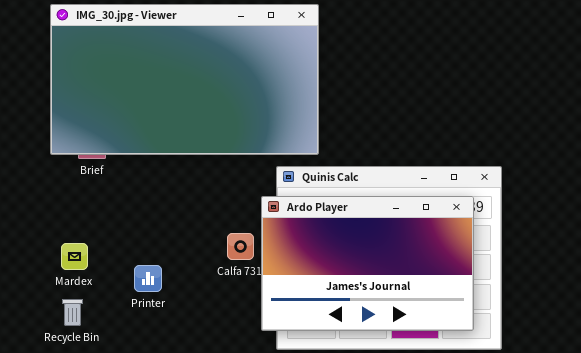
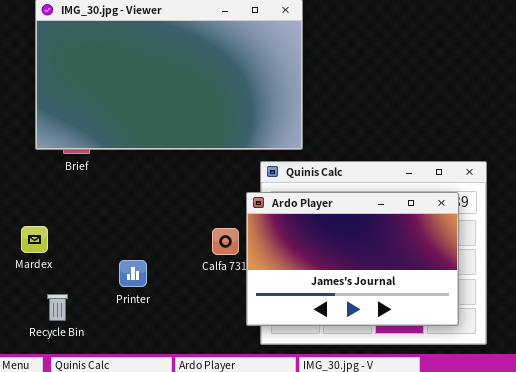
Mardex: [61,243,88,270] -> [21,226,48,253], moved

